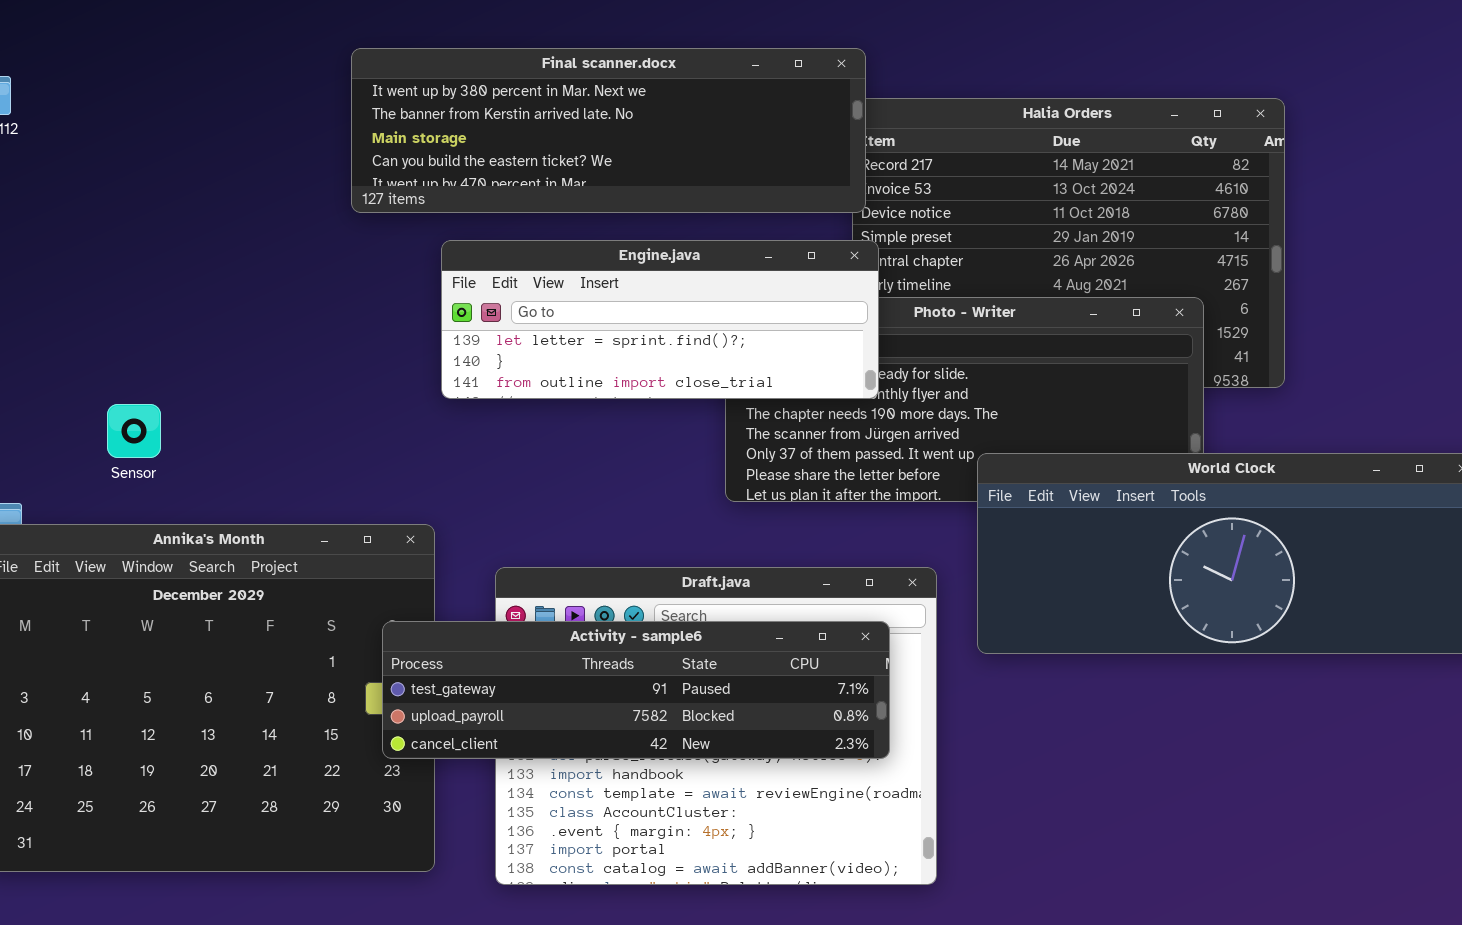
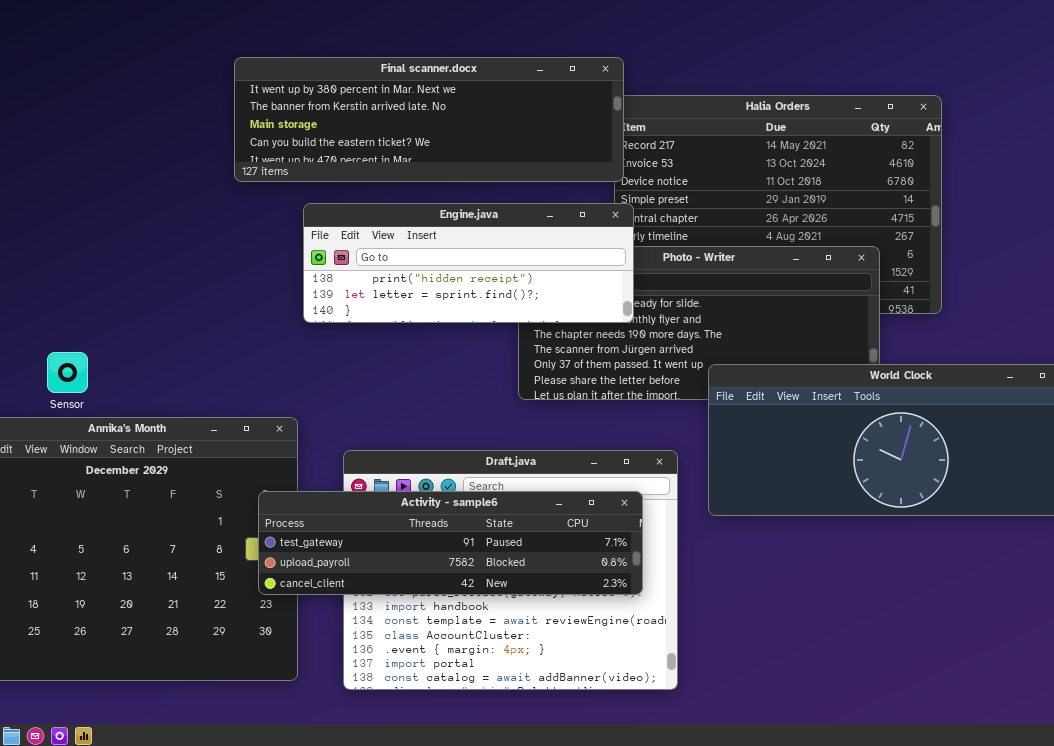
Engine.java: [441,240,879,399] -> [303,203,634,323], scrolled up 1 row
Sensor: [107,404,161,458] -> [47,352,88,393], moved

